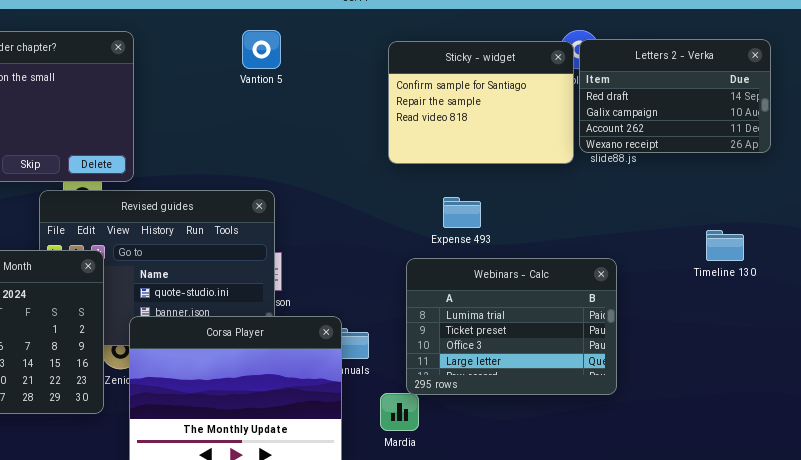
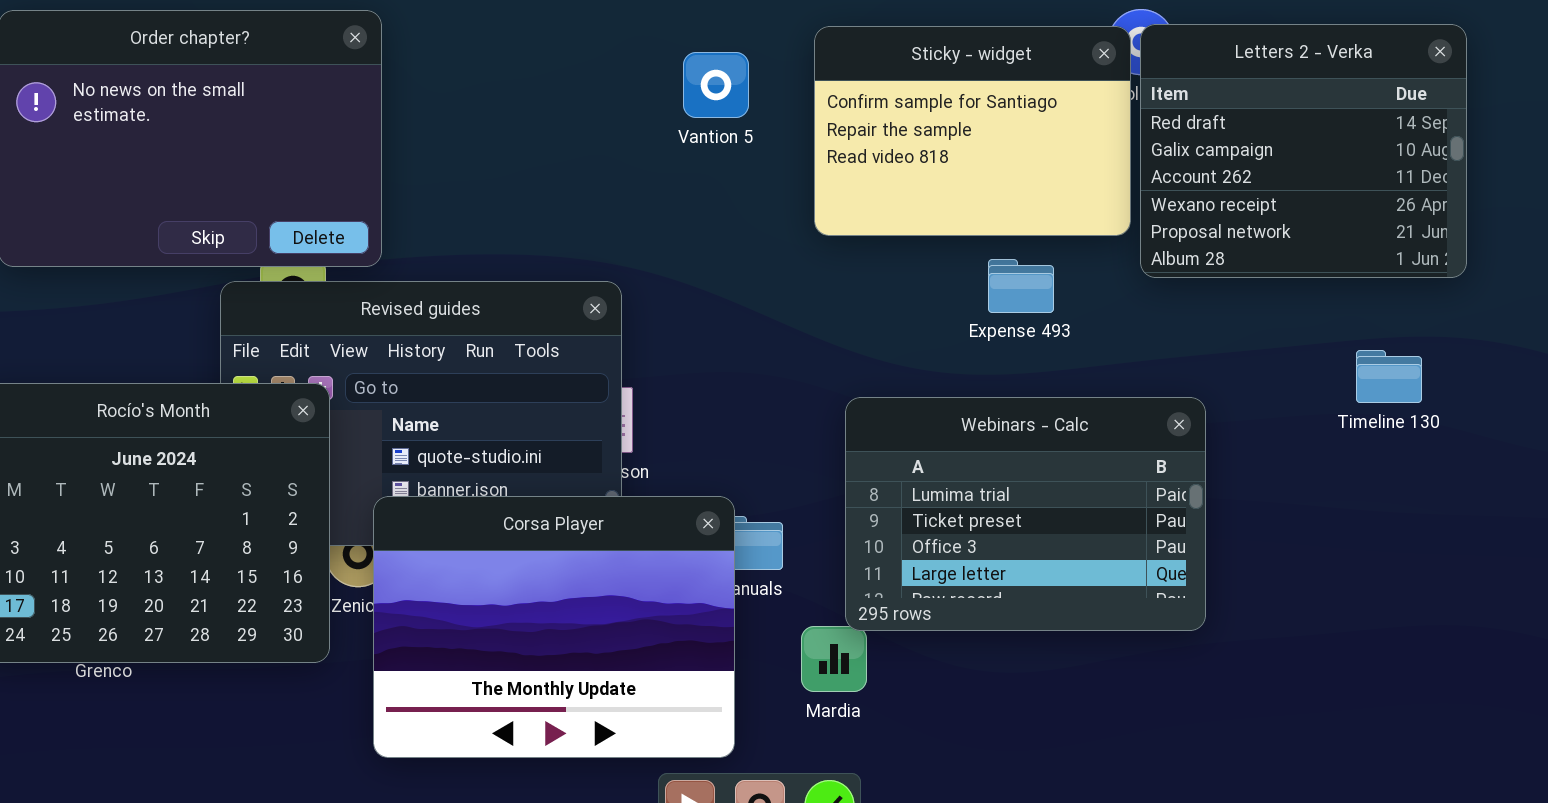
Vantion 5: [242,30,281,69] -> [683,52,749,118], moved
Letters 2 - Verka: [579,39,771,153] -> [1140,24,1467,278], resized
Expense 493: [443,197,481,228] -> [988,259,1054,313], moved

